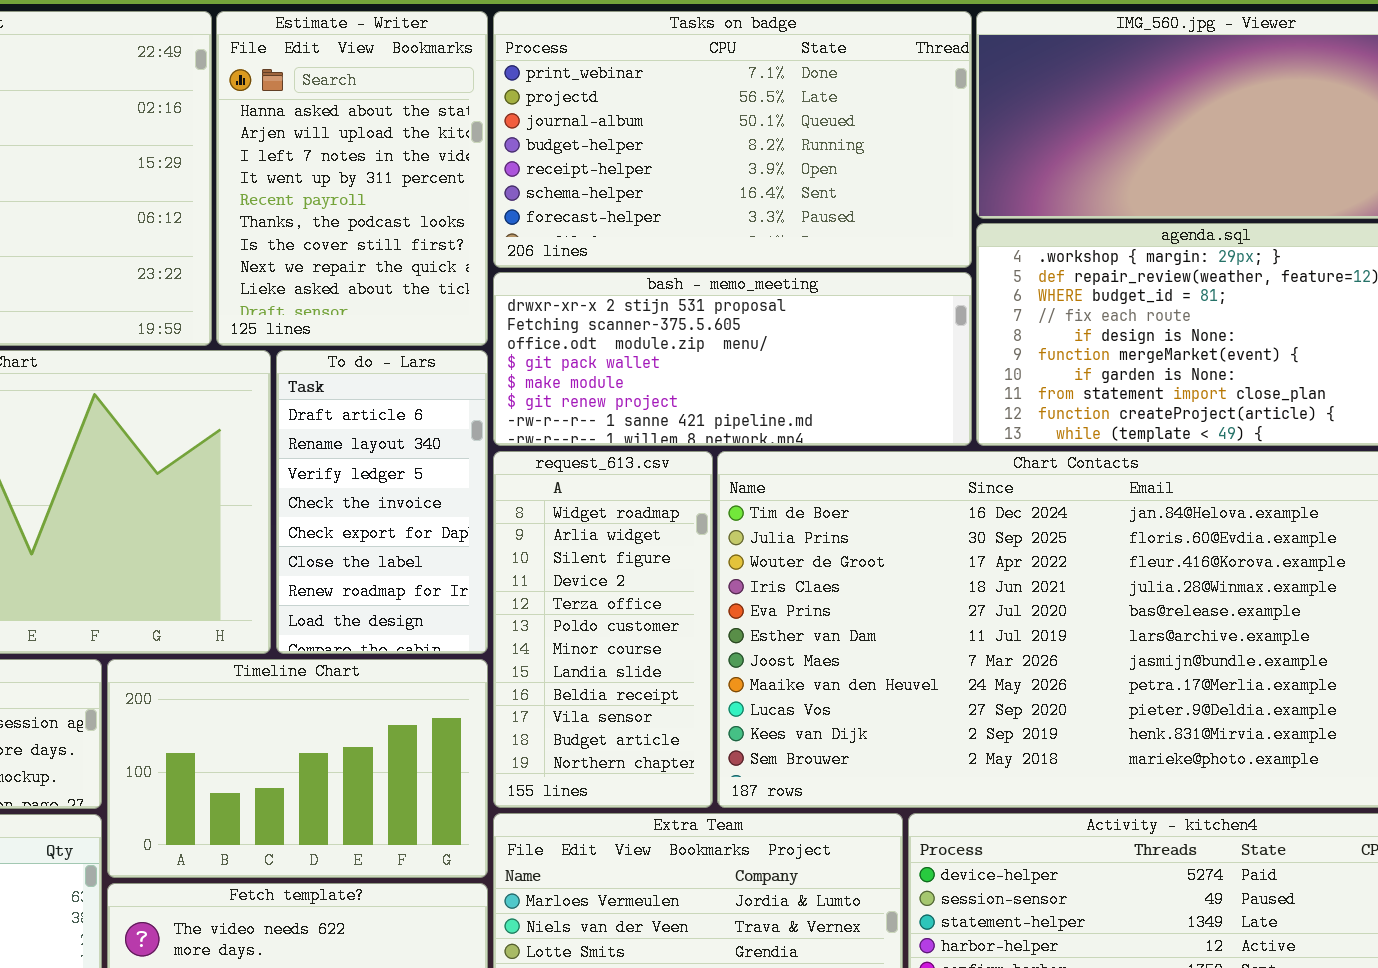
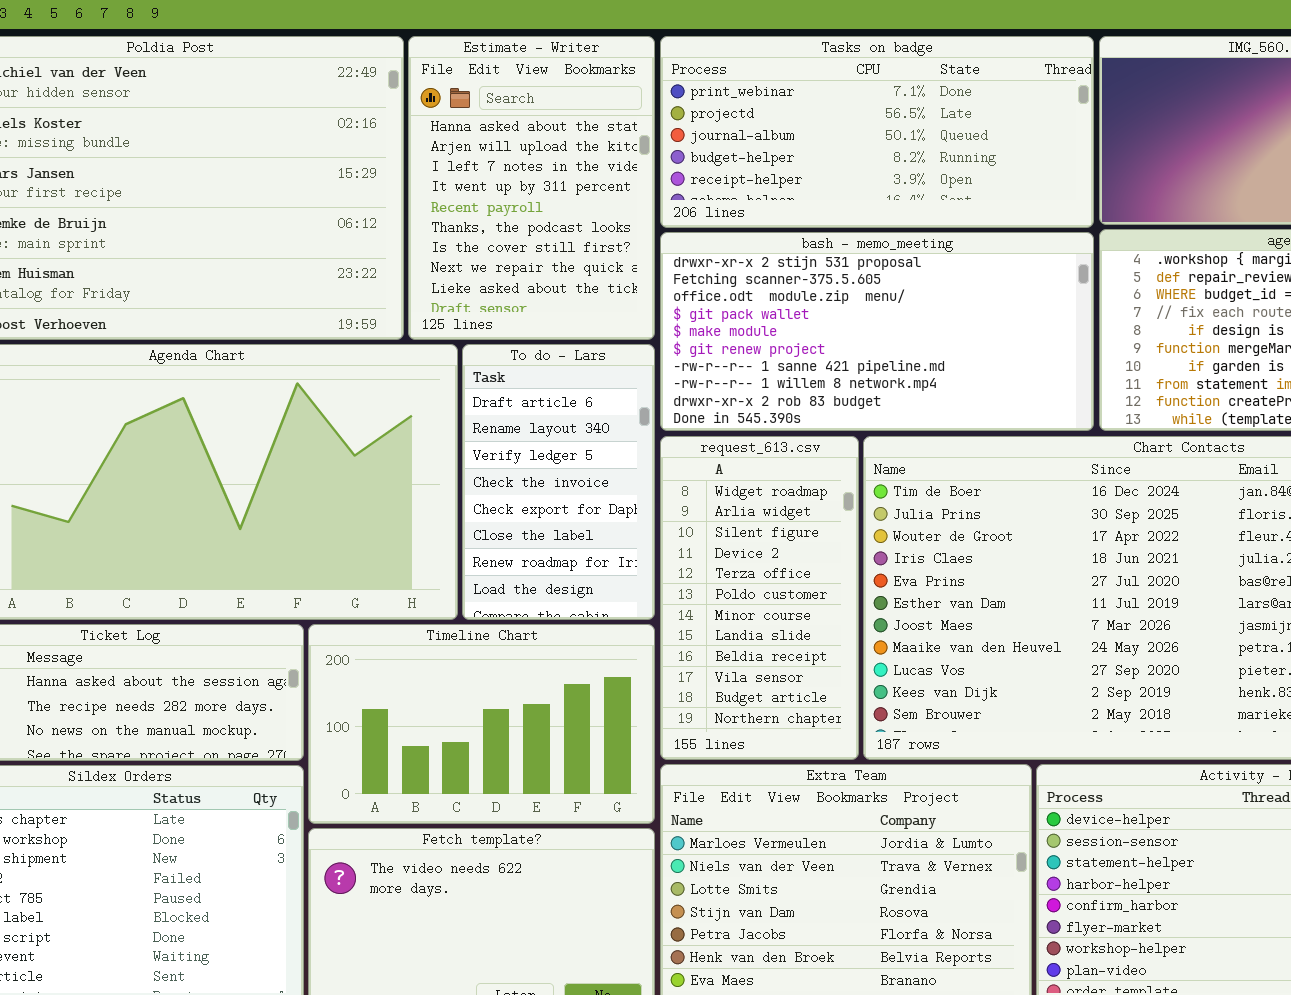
Tasks on badge: [493,11,972,268] -> [660,36,1094,228], resized
bash - memo_meeting: [493,272,972,446] -> [660,232,1094,431], resized

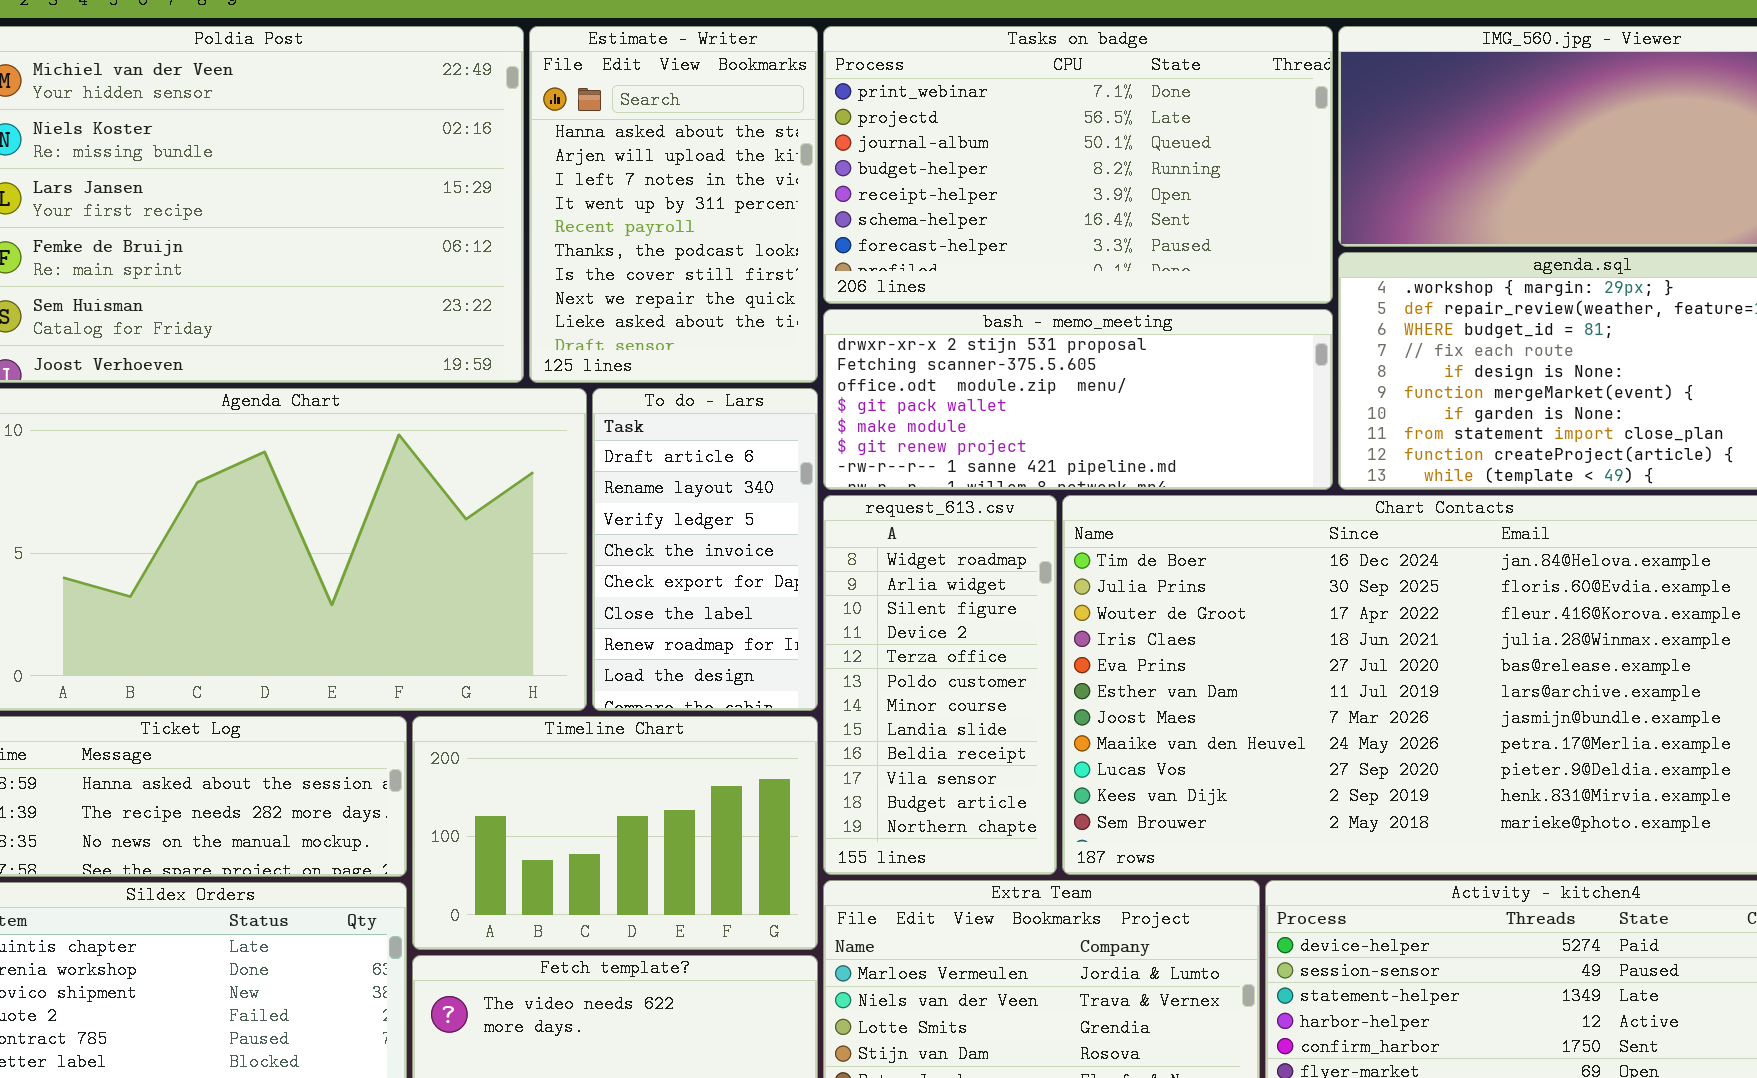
Tasks on badge: [660,36,1094,228] -> [823,26,1333,304], resized
bash - memo_meeting: [660,232,1094,431] -> [823,309,1333,490], resized

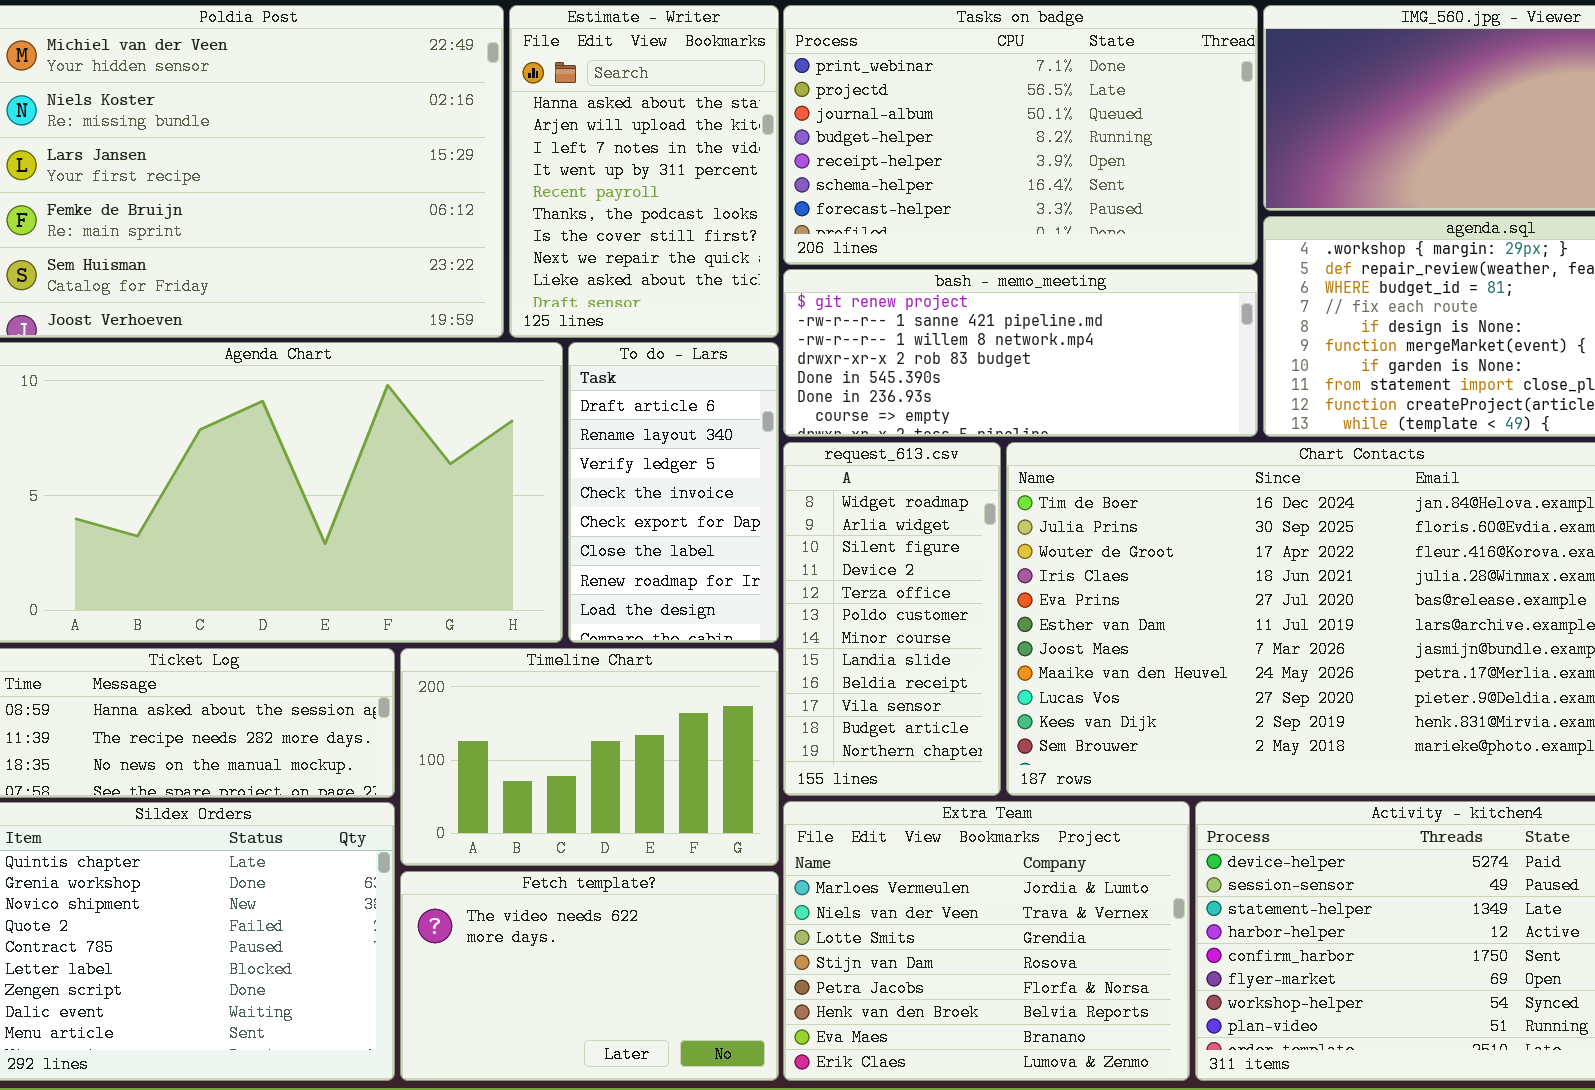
bash - memo_meeting: [823,309,1333,490] -> [783,269,1258,437], scrolled down 5 rows

